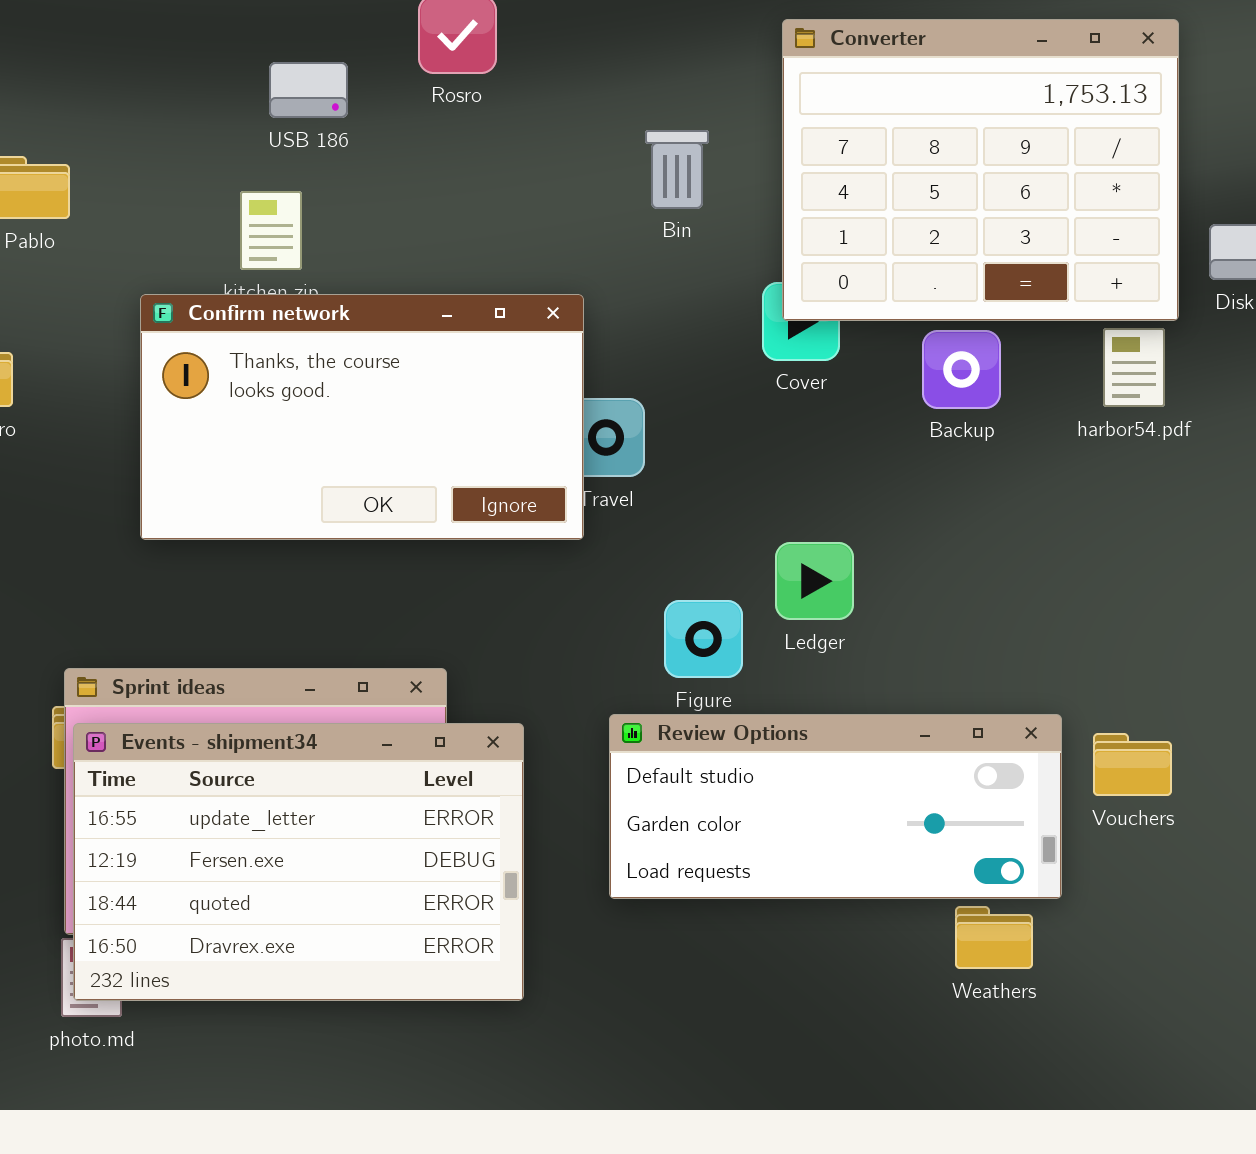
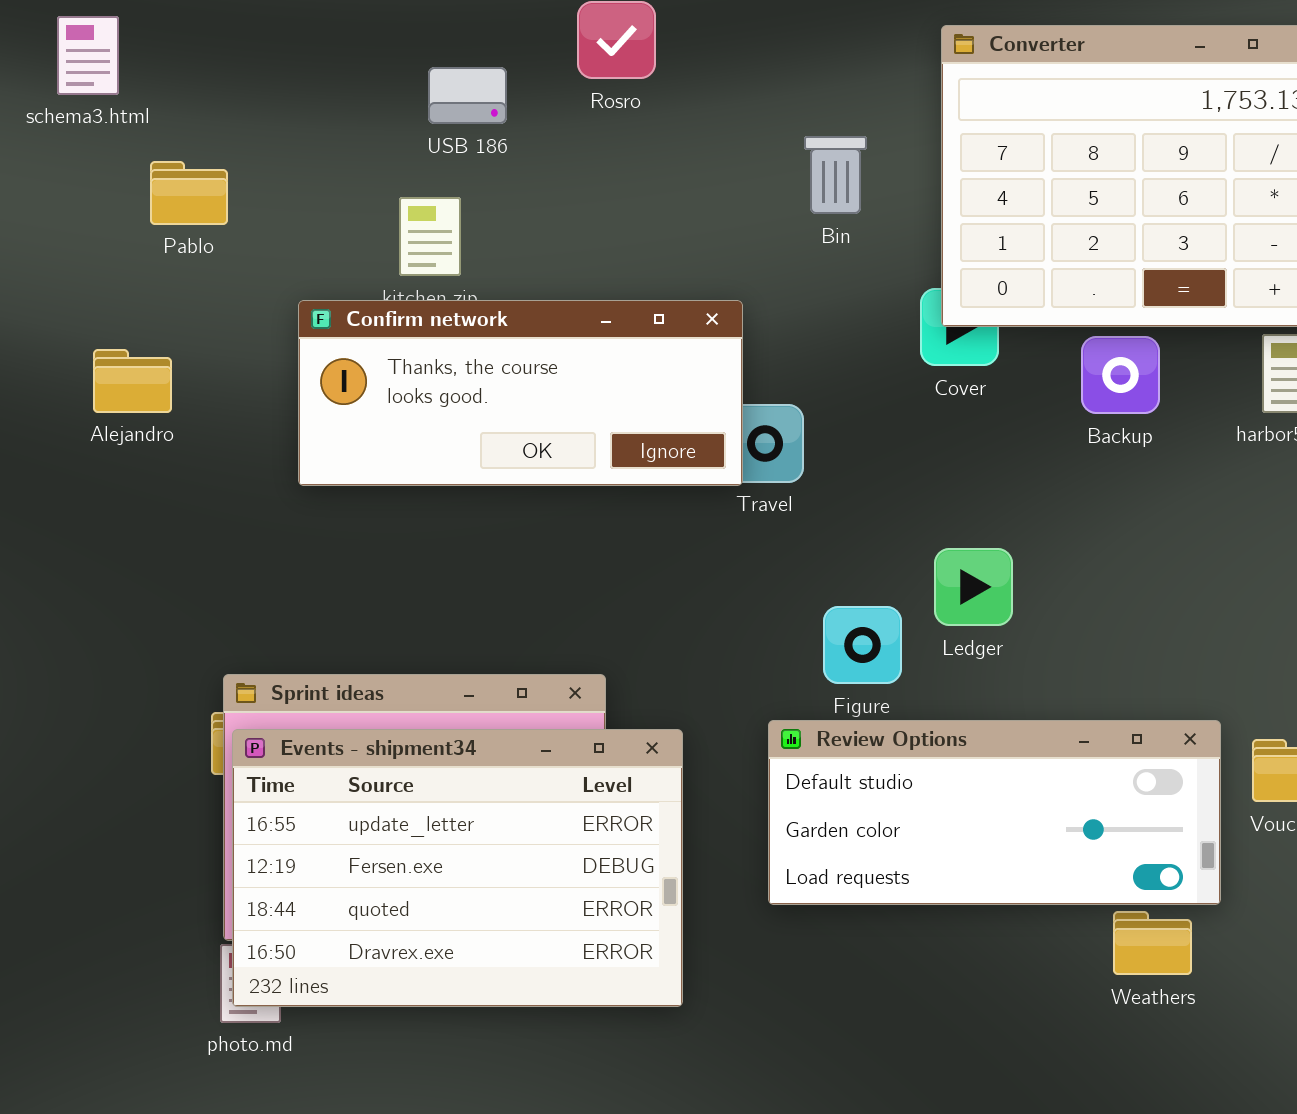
Confirm network: [140,294,584,540] -> [298,300,743,486], resized

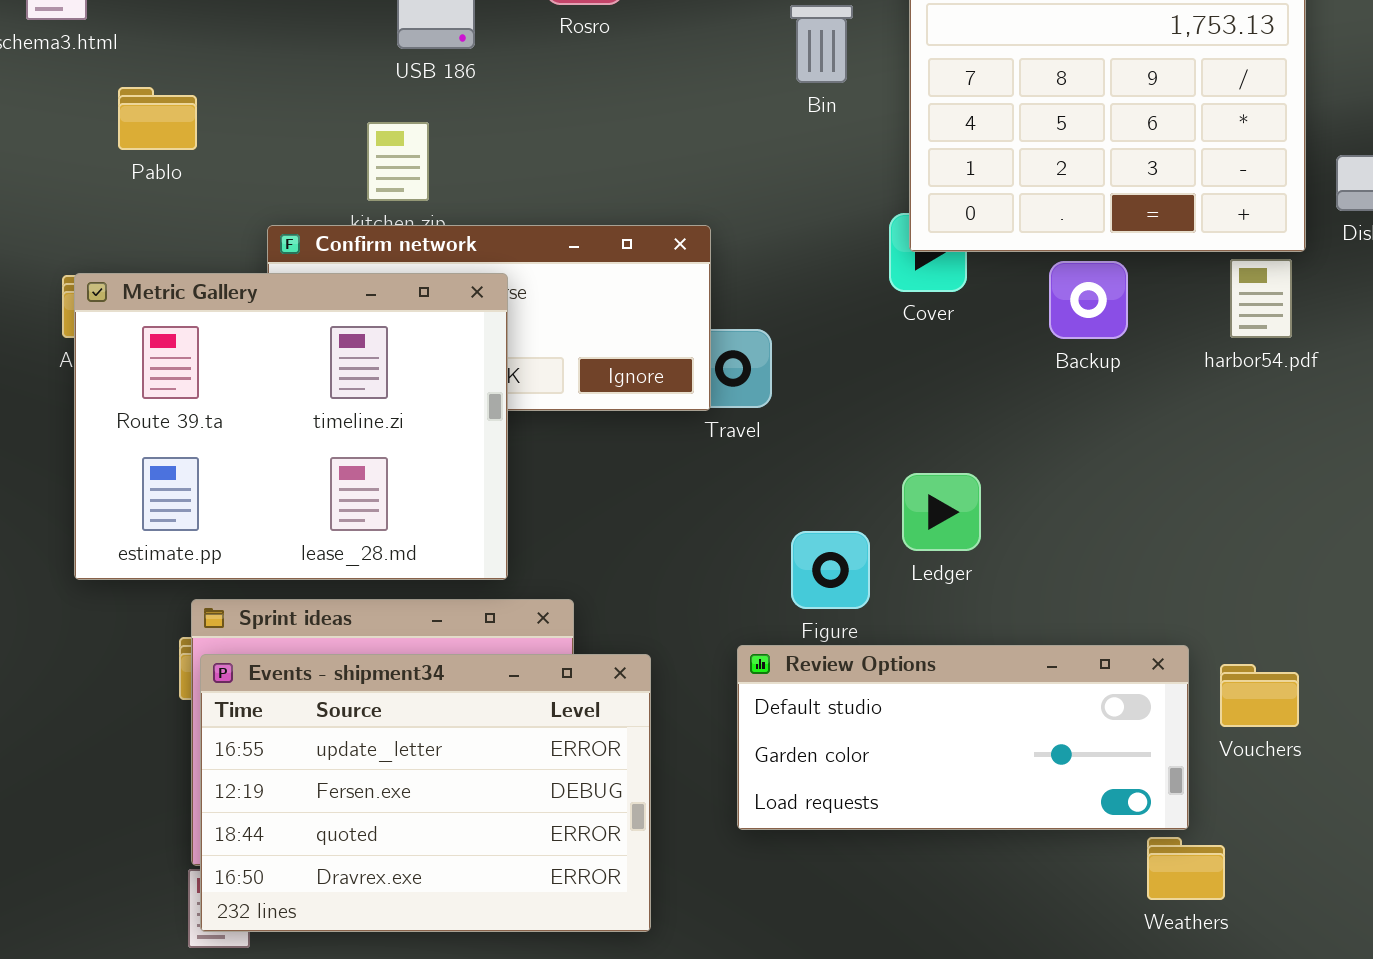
Bin: [804,136,867,214] -> [790,5,853,83], moved
Metric Gallery: none -> [74,273,508,580], opened
Weathers: [1113,911,1192,975] -> [1147,837,1225,900], moved

